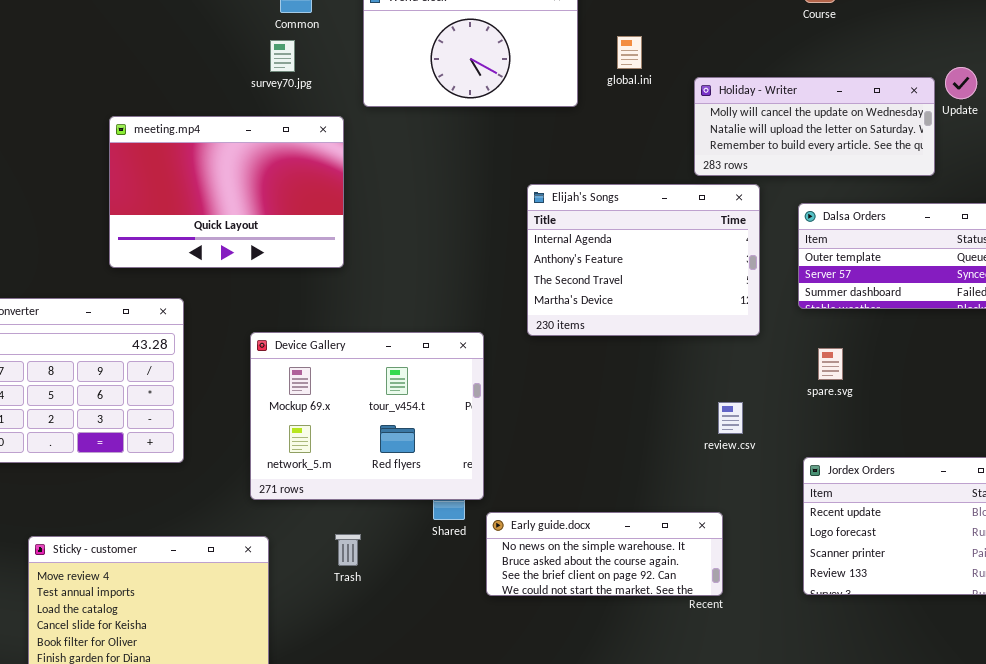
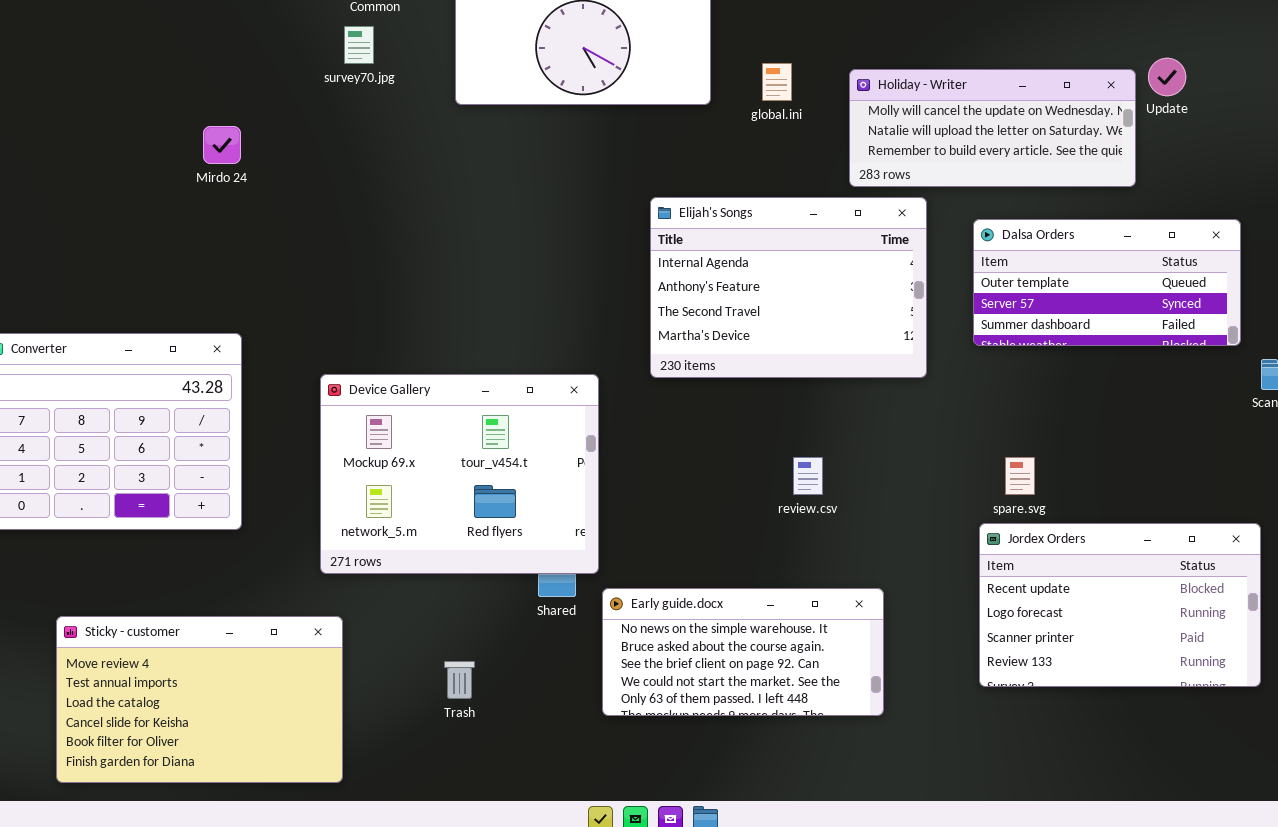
global.ini: [617,36,642,69] -> [762,63,792,101], moved
meeting.mp4: [109,116,344,268] -> none, closed
spare.svg: [818,348,843,380] -> [1005,457,1035,495], moved
review.csv: [718,402,743,434] -> [793,457,823,495], moved
Early guide.docx: [486,512,723,596] -> [602,588,884,716], resized
Trash: [335,534,361,566] -> [444,661,475,699], moved

